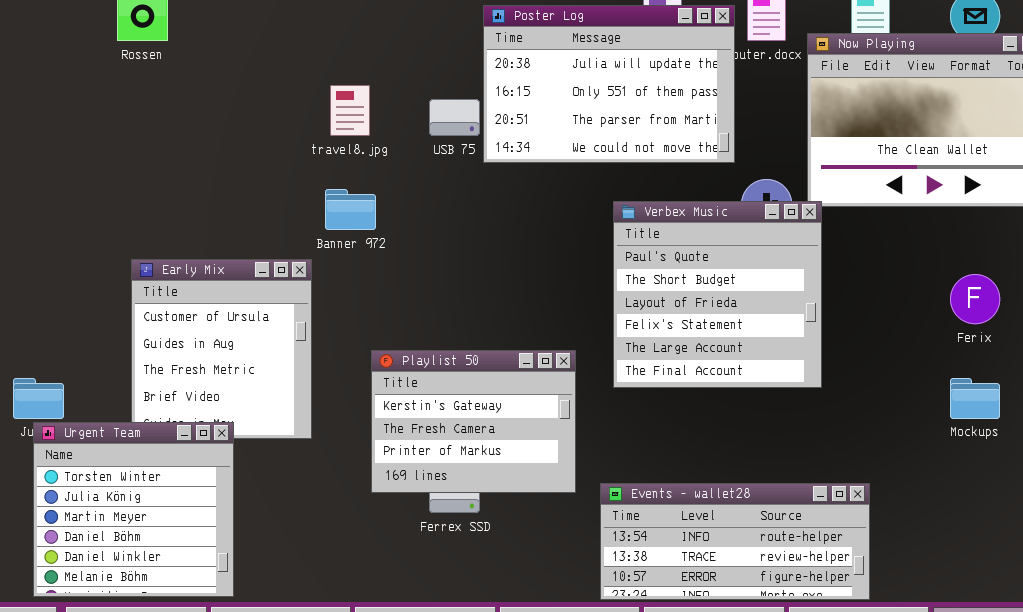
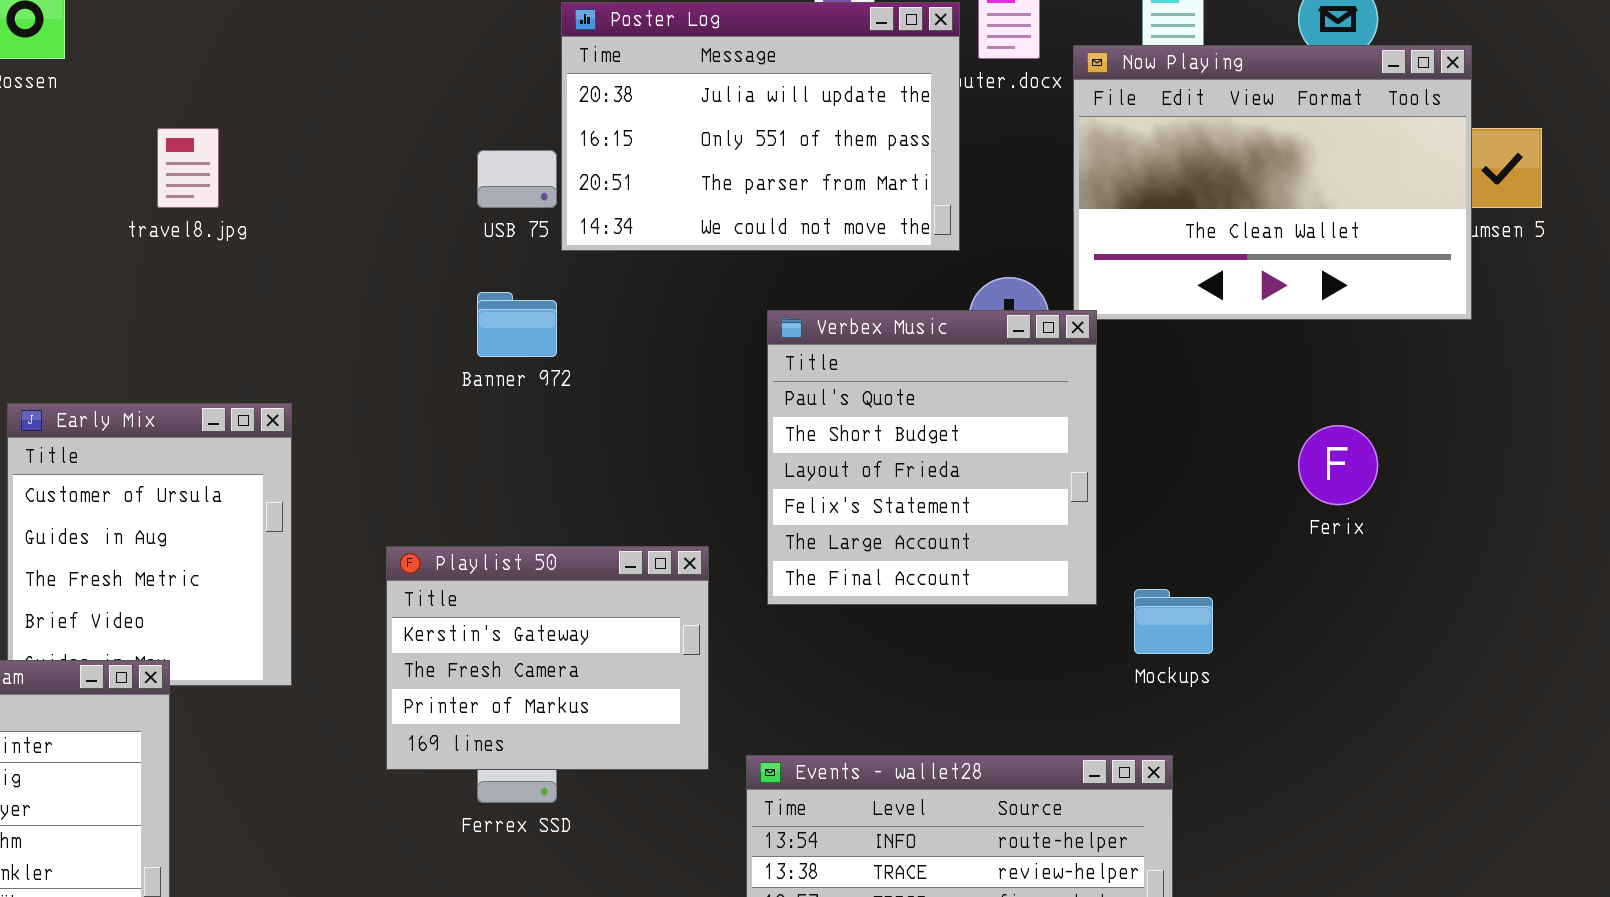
travel8.jpg: [330,85,370,136] -> [157,128,219,208], moved
Banner 972: [325,189,376,230] -> [477,292,557,357], moved
Mockups: [950,378,1000,419] -> [1134,589,1213,654], moved

